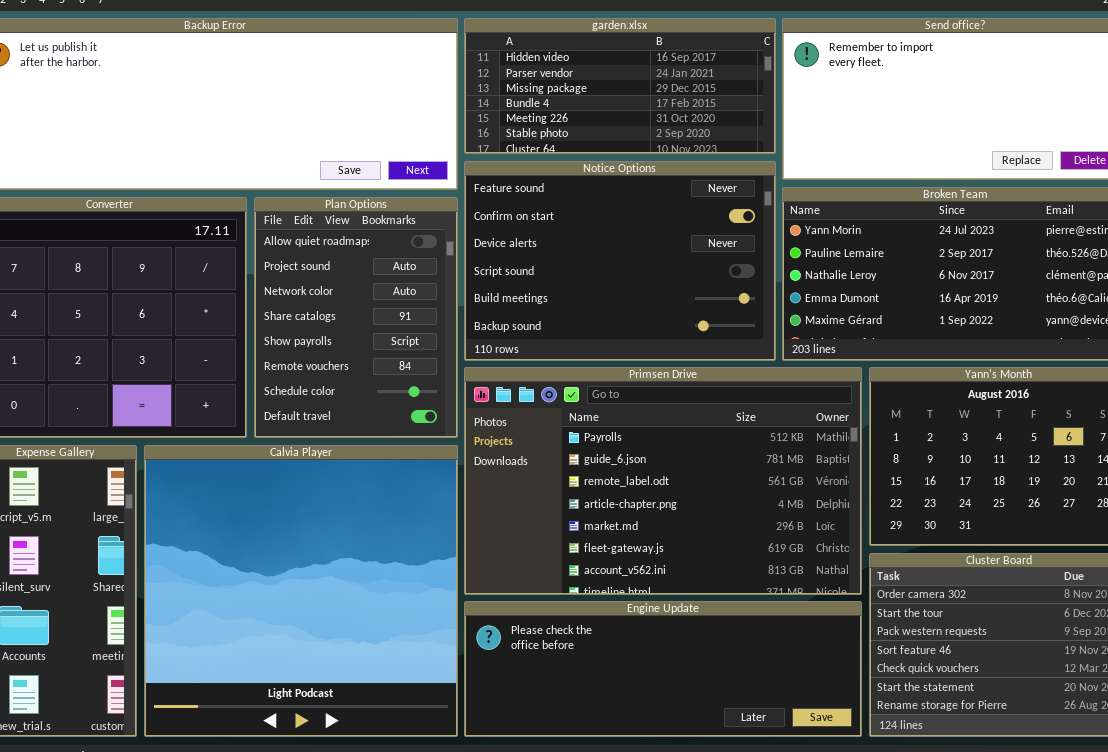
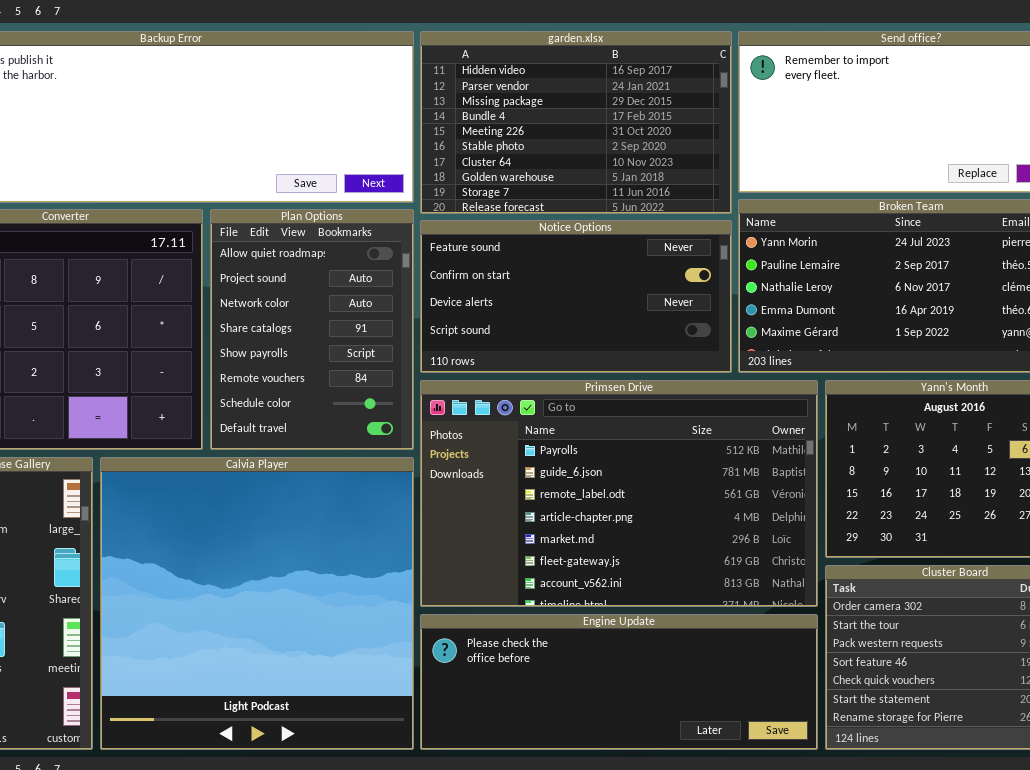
garden.xlsx: [464,18,776,154] -> [420,31,732,214], resized
Notice Options: [464,161,776,361] -> [420,220,732,373], resized

